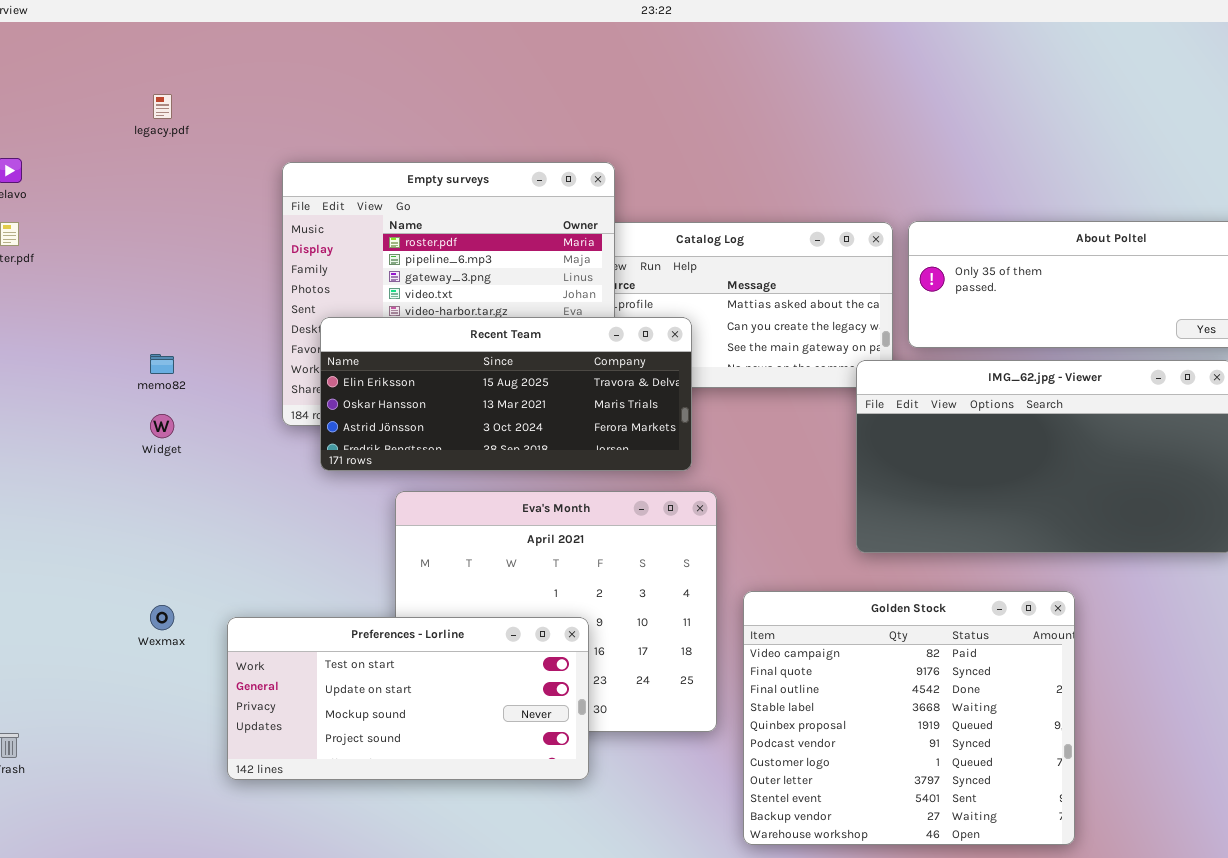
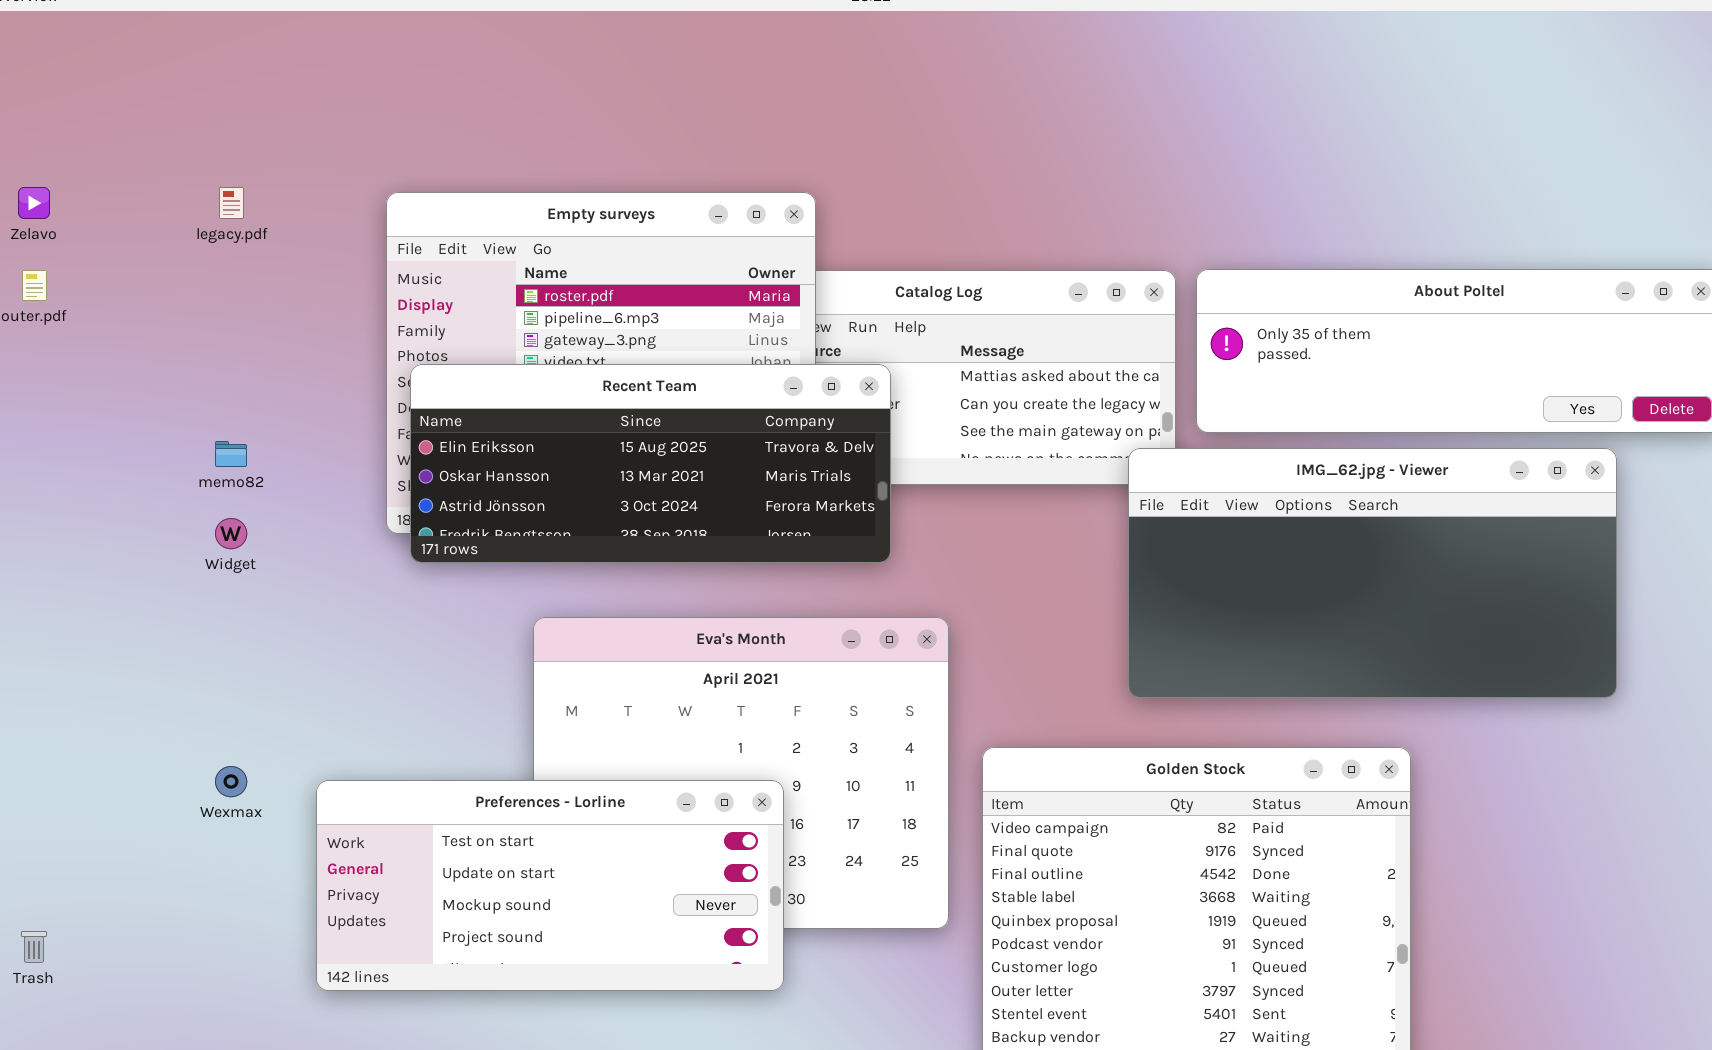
legacy.pdf: [153,94,172,119] -> [219,187,244,219], moved
Recent Team: [320,317,692,471] -> [410,364,891,563], moved

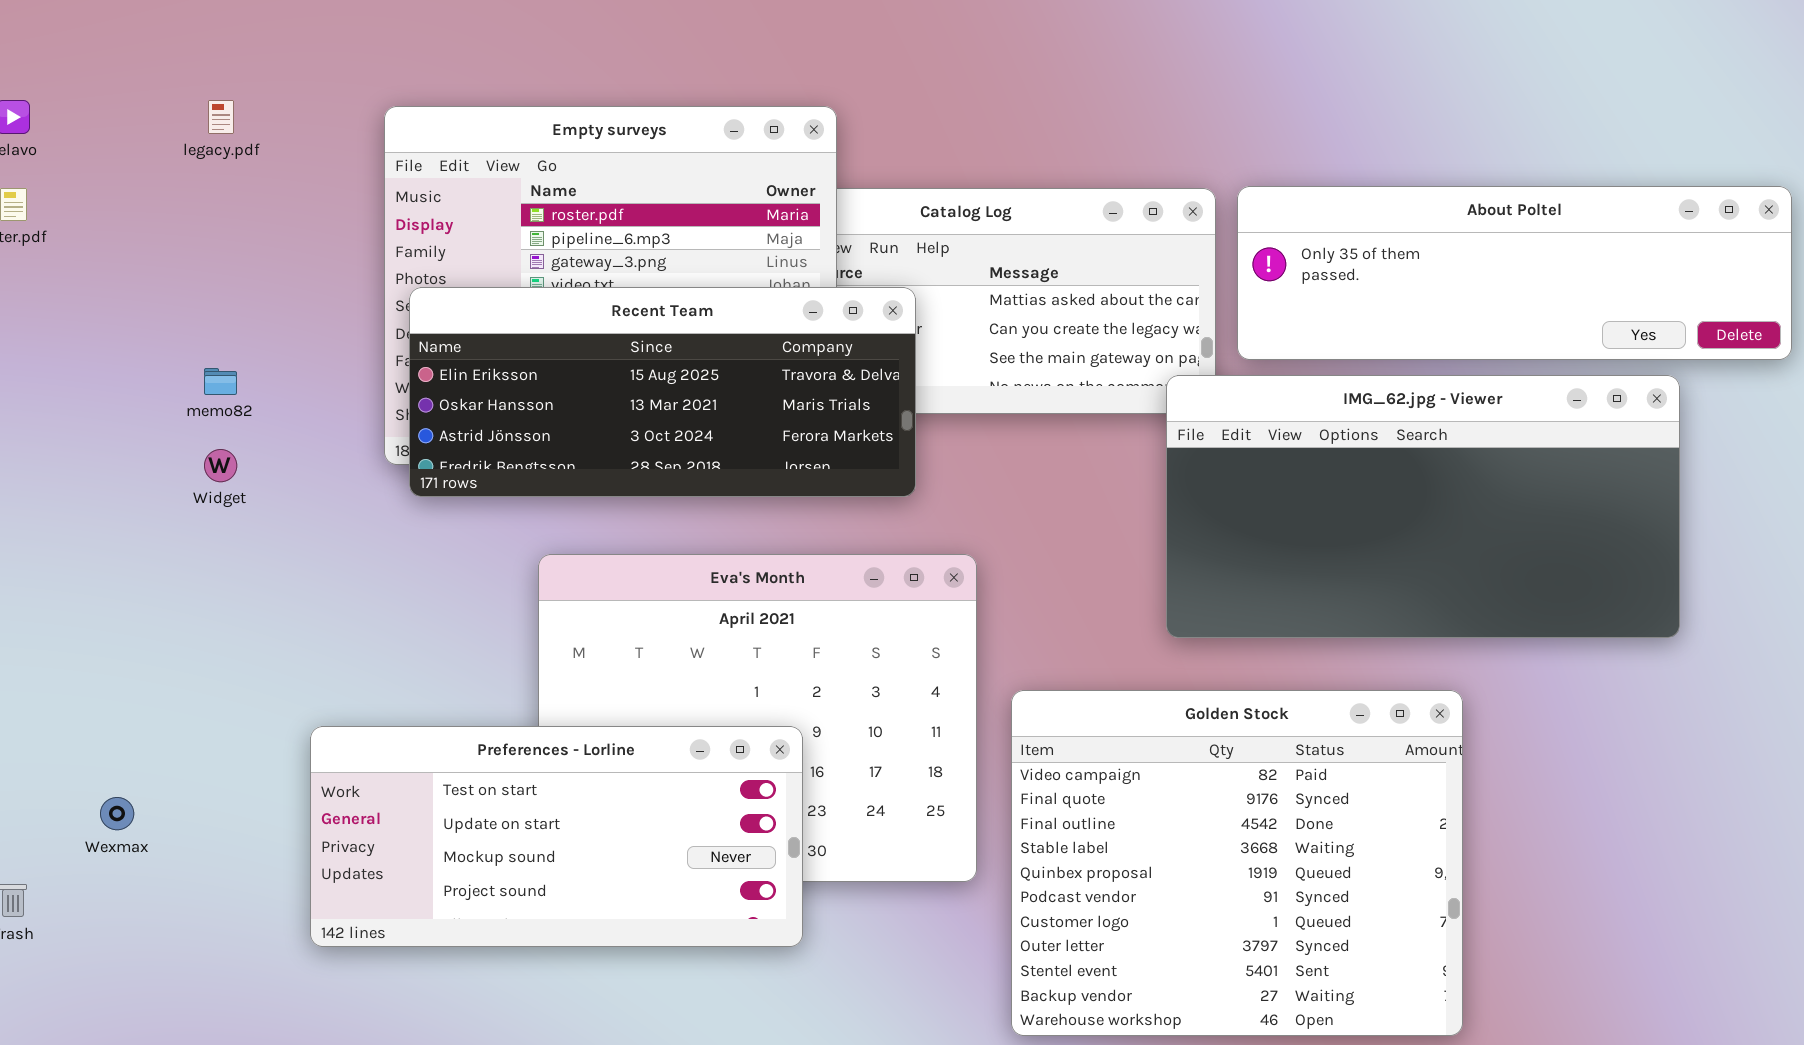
Wexmax: [215,766,247,797] -> [100,797,134,830], moved

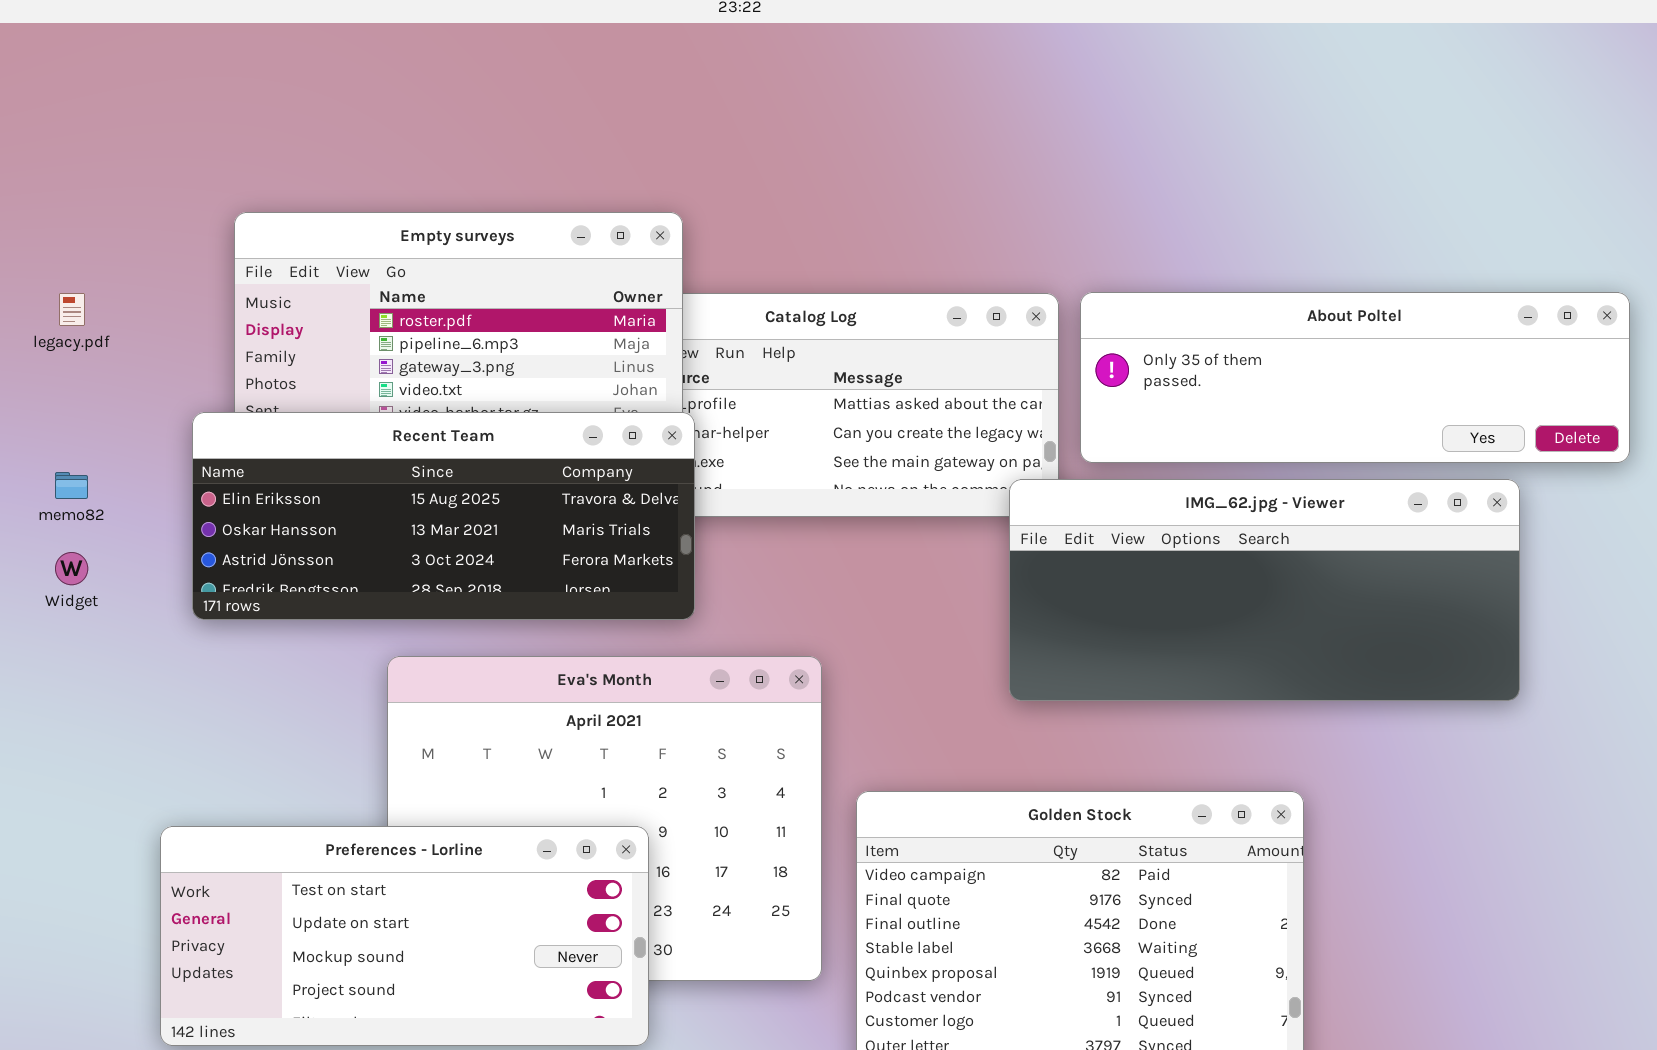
legacy.pdf: [208,100,234,134] -> [59,293,85,326], moved
Recent Team: [409,287,916,497] -> [192,412,695,620], moved
IMG_62.jpg - Viewer: [1166,375,1680,638] -> [1009,479,1520,701], resized

